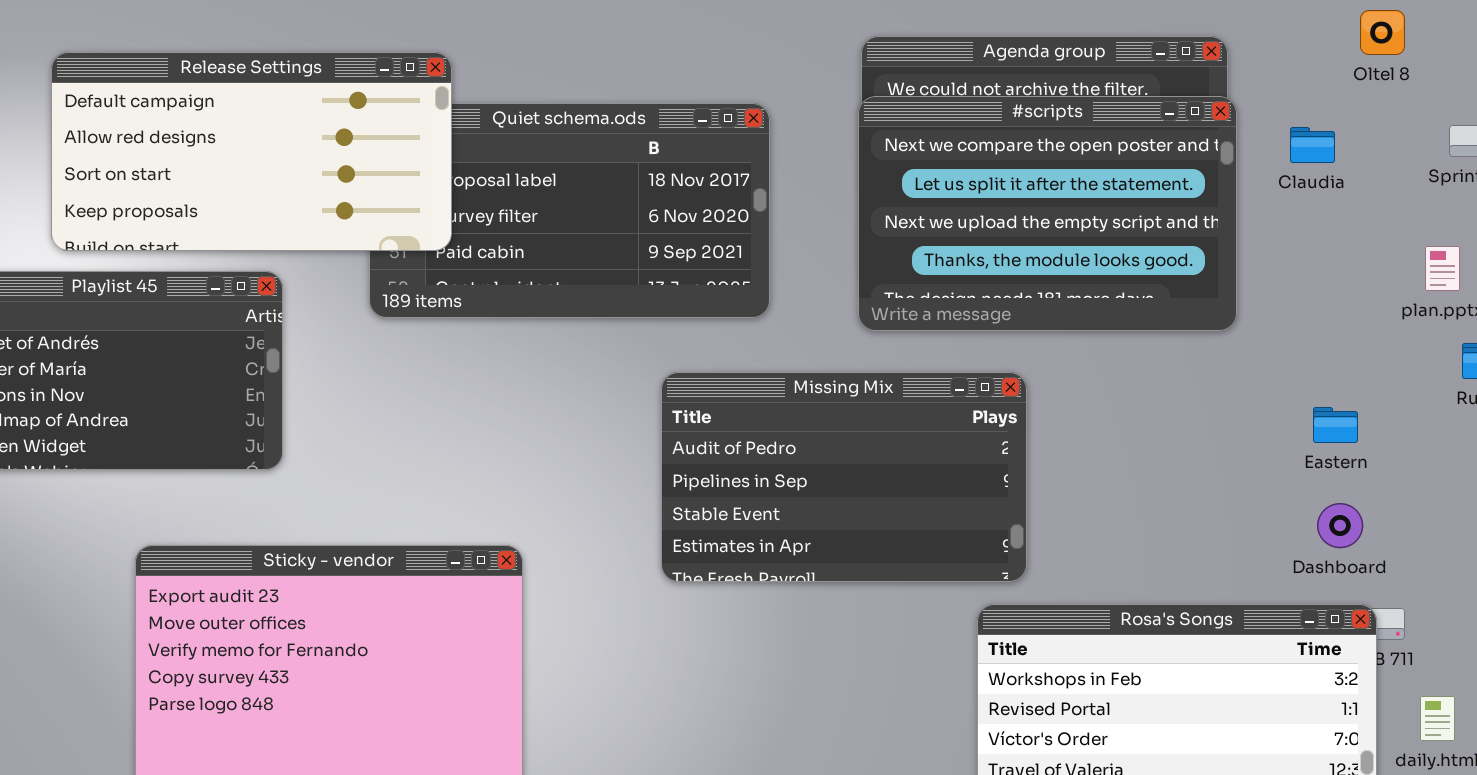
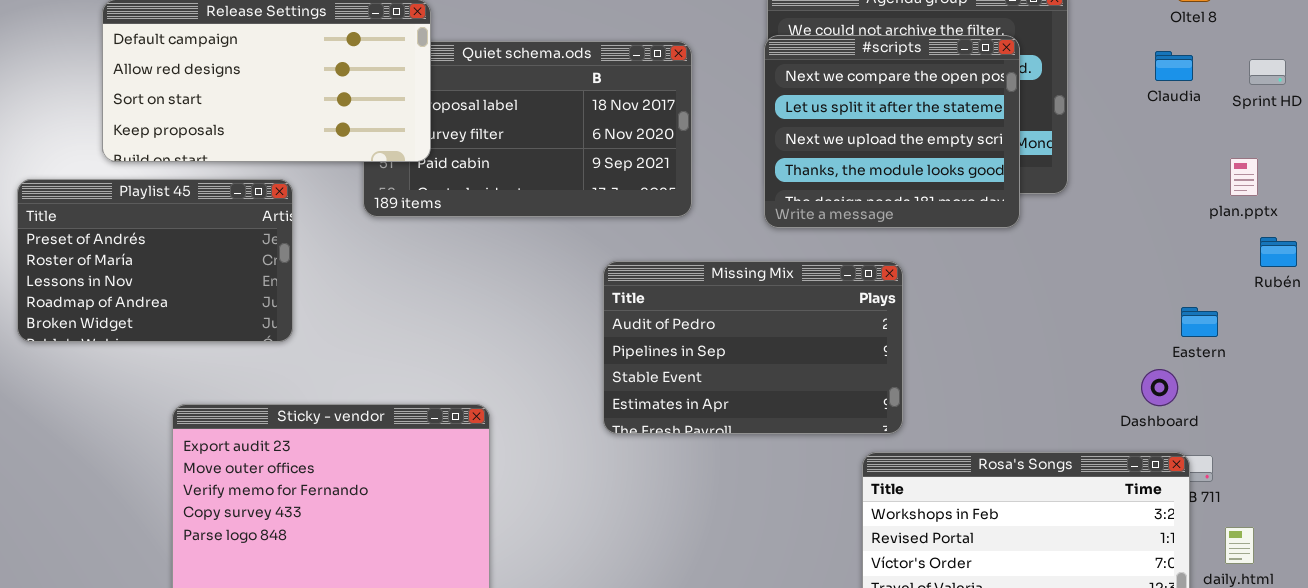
#scripts: [858,96,1237,331] -> [764,35,1020,228], resized
Claudia: [1290,127,1335,163] -> [1155,51,1193,81], moved
Eastern: [1313,407,1358,443] -> [1181,307,1218,337], moved

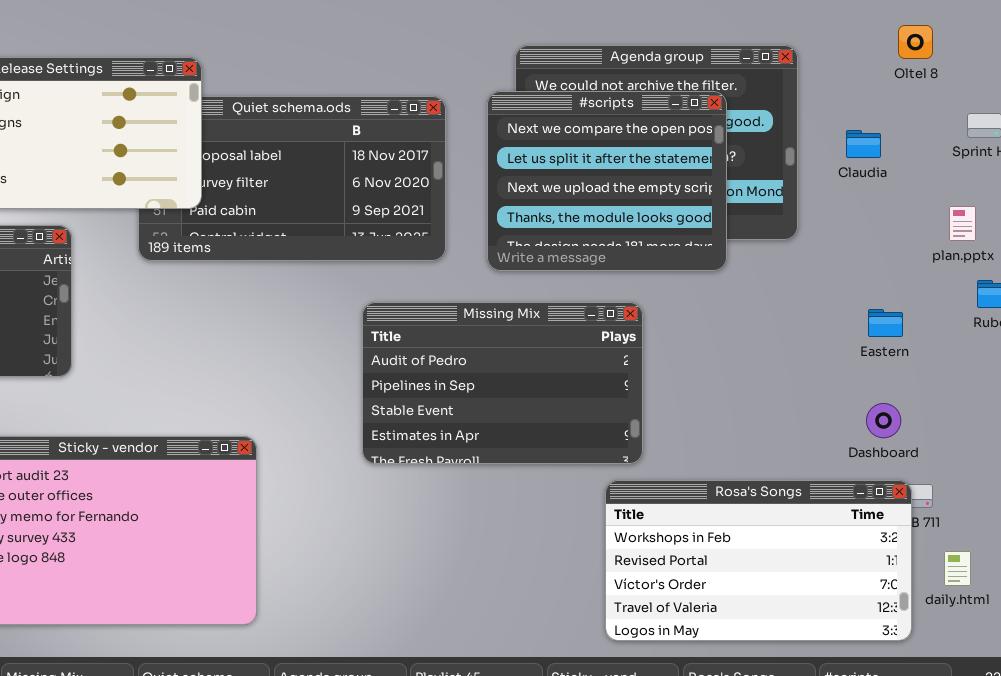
#scripts: [764,35,1020,228] -> [487,91,727,271], moved
Claudia: [1155,51,1193,81] -> [846,130,881,158], moved
Eastern: [1181,307,1218,337] -> [868,309,903,337], moved

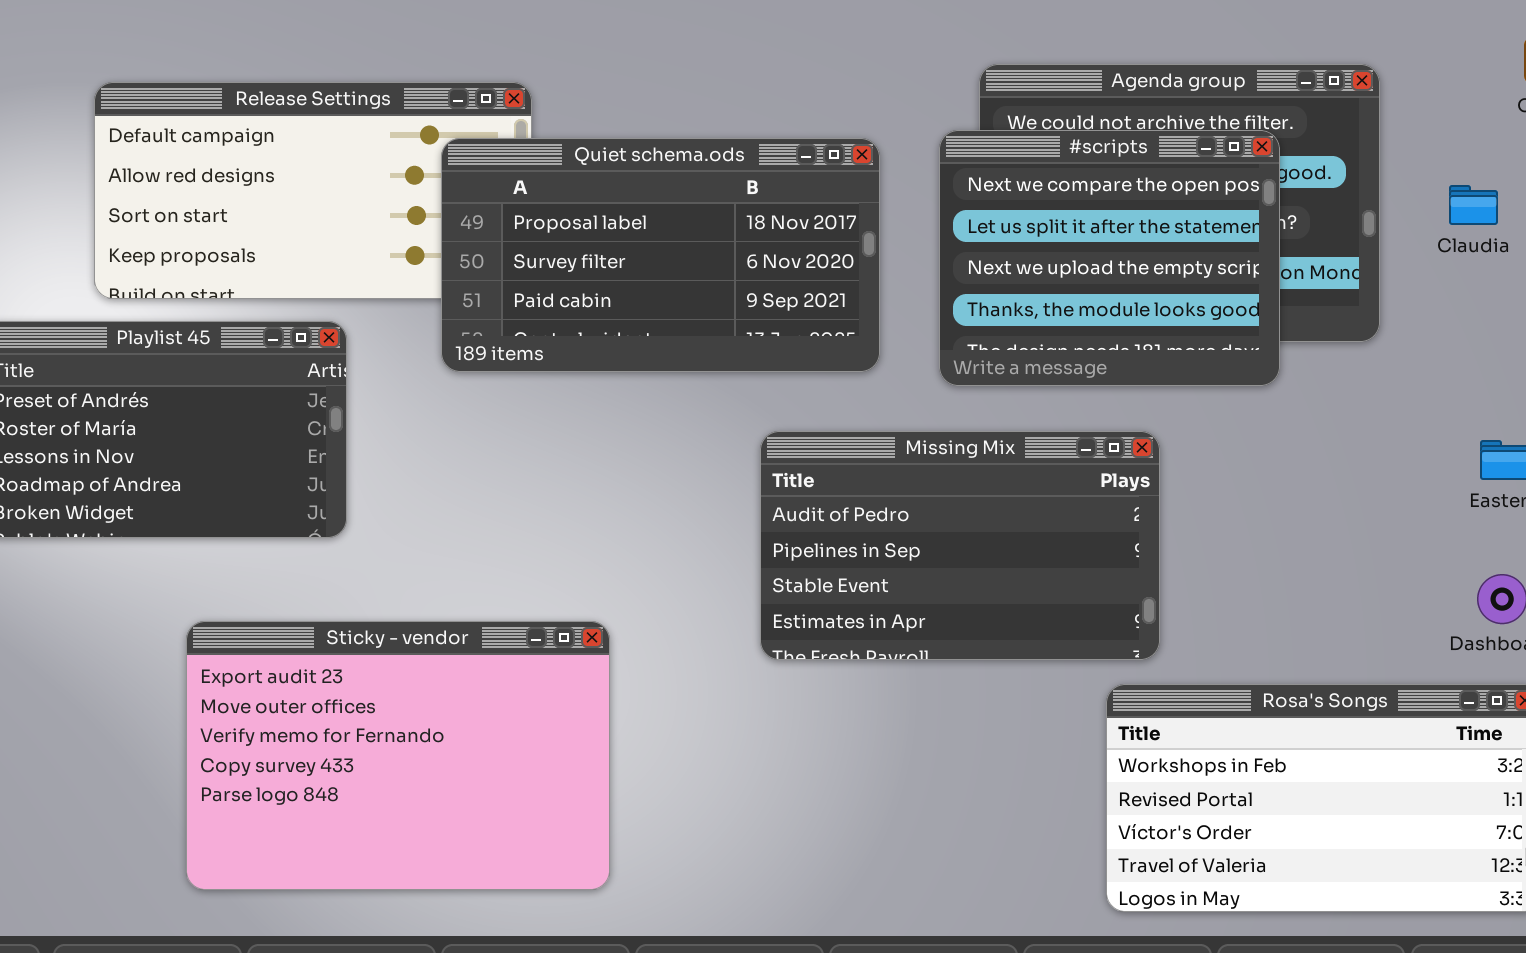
Quiet schema.ods: [138,96,446,261] -> [441,138,880,372], raised

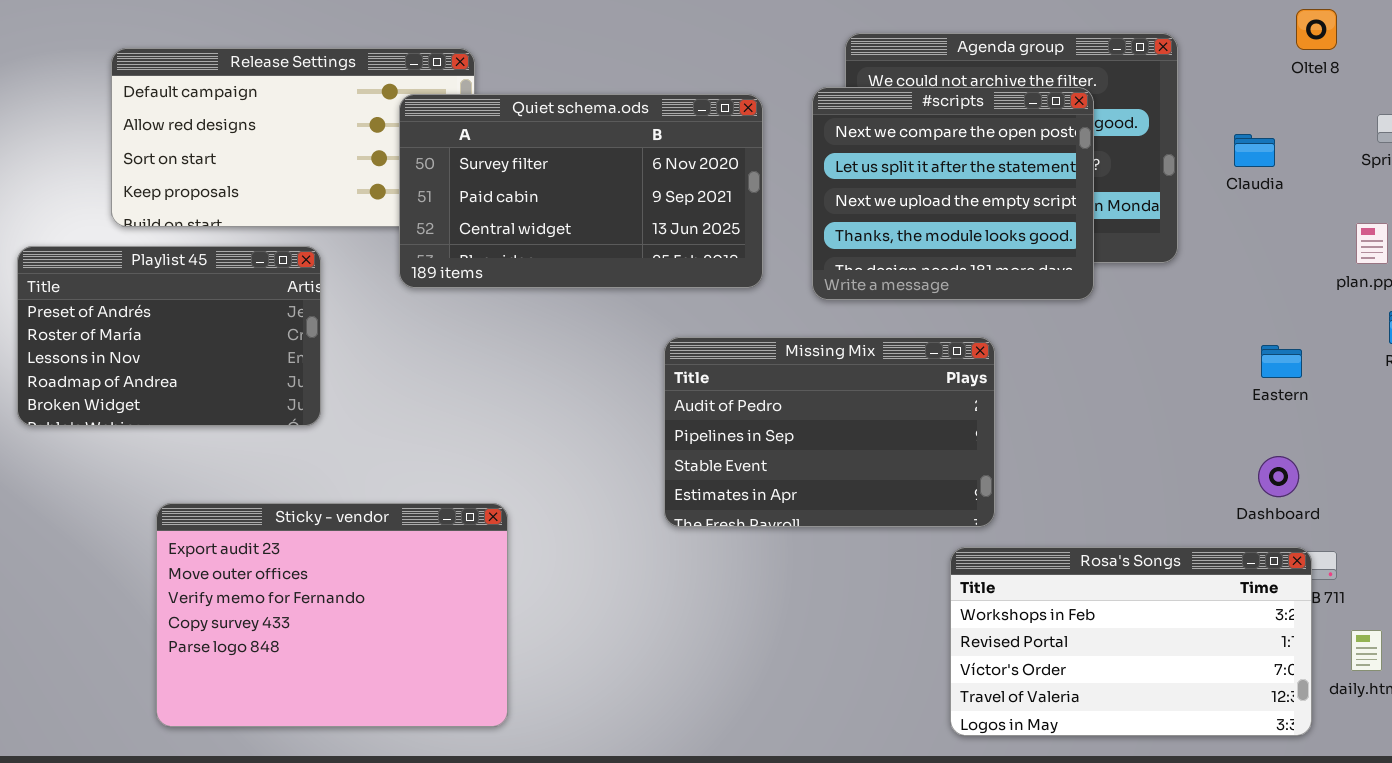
Quiet schema.ods: [441,138,880,372] -> [399,94,763,288], scrolled down 1 row
Sticky - vendor: [186,621,610,890] -> [156,503,508,727], moved

